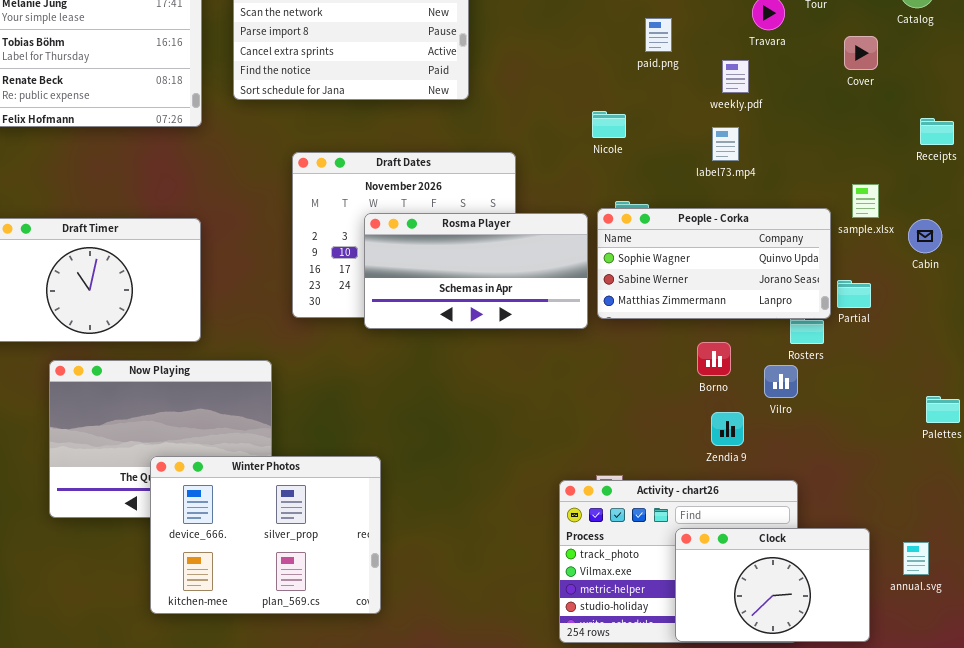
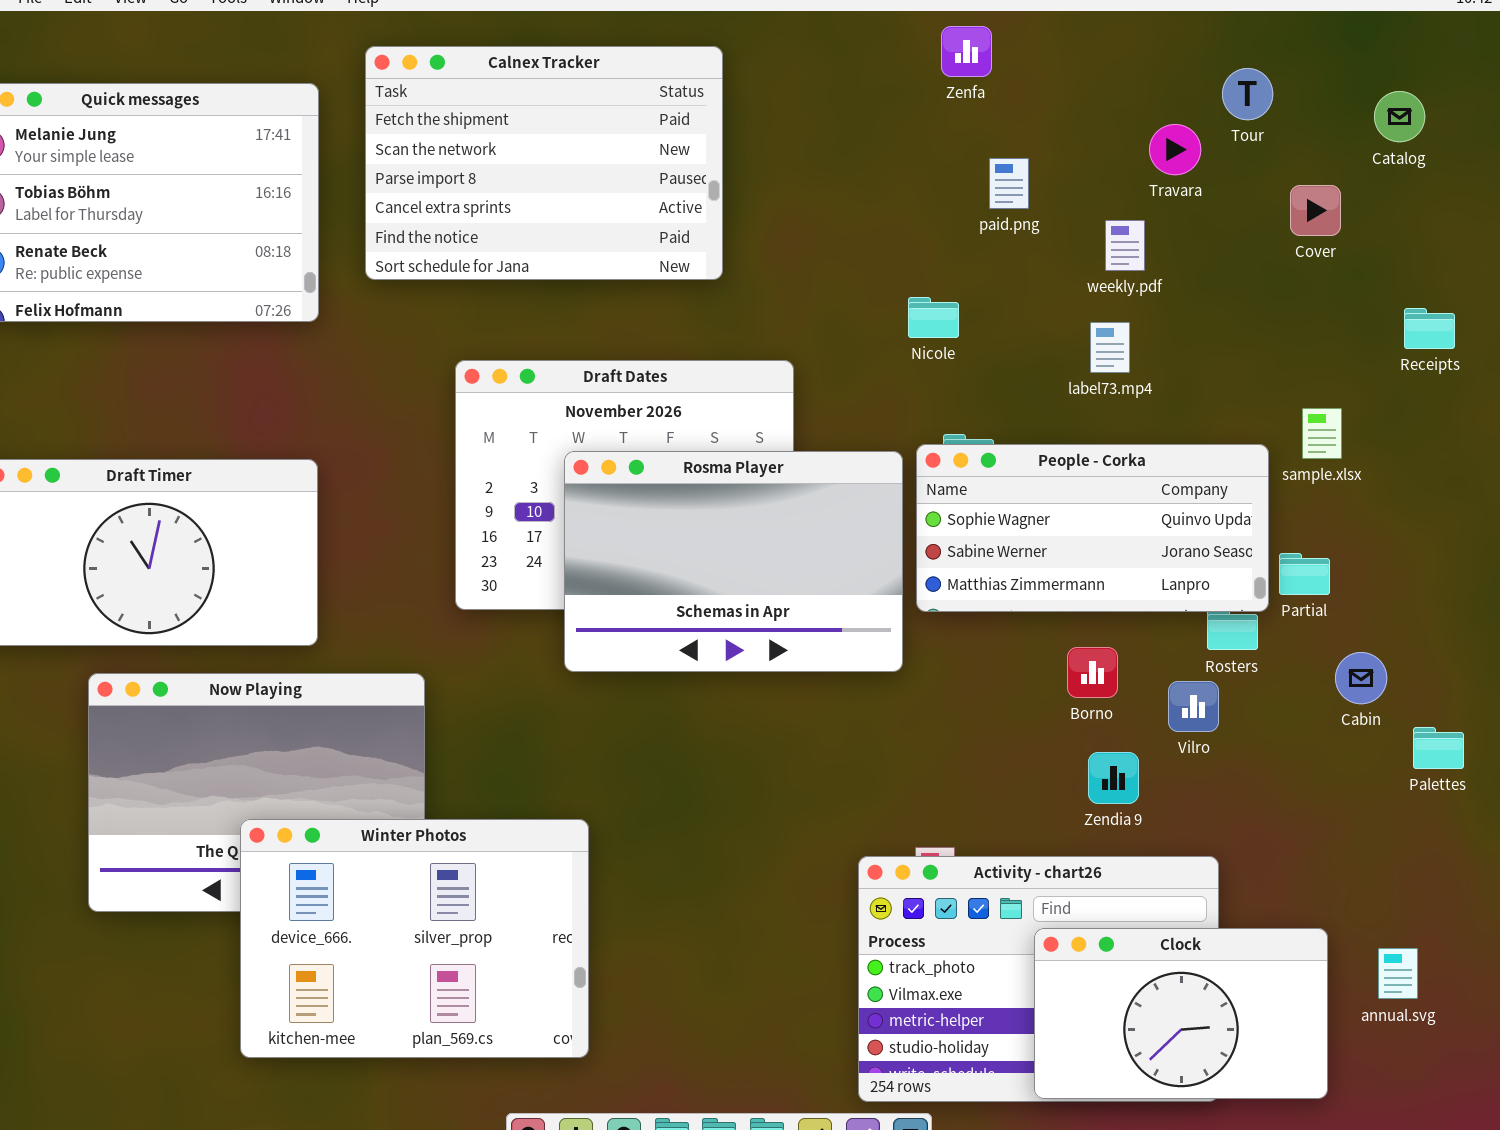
Rosma Player: [364,213,588,329] -> [564,451,903,672], resized
Cabin: [908,219,942,253] -> [1335,652,1387,704], moved

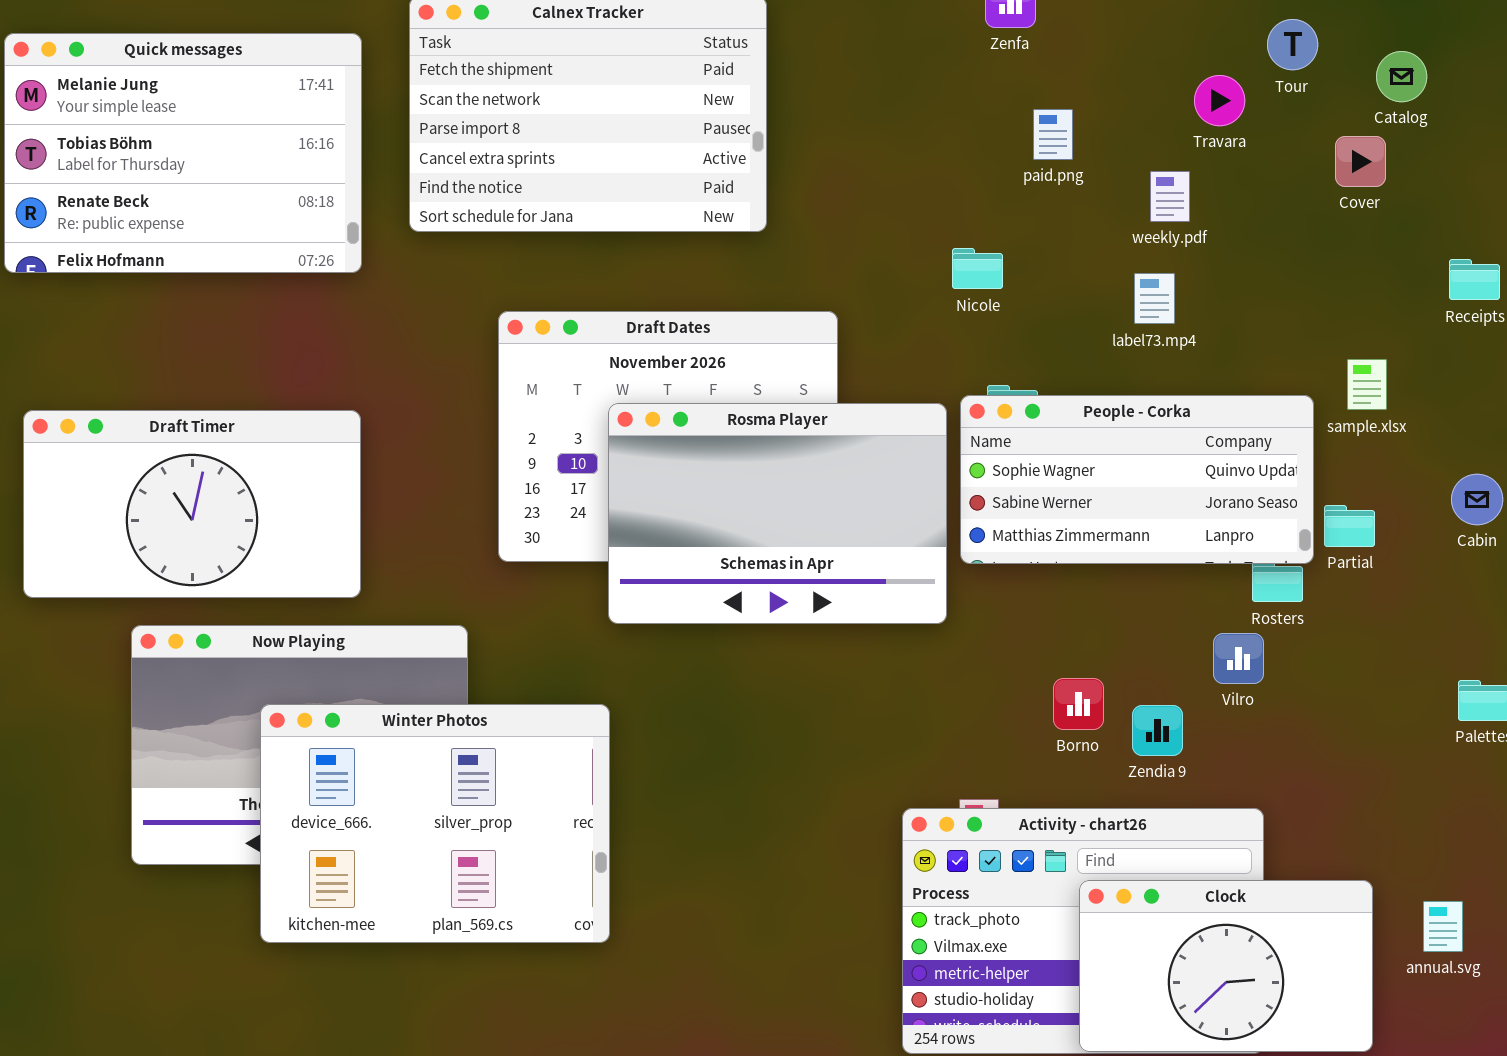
Catalog: [1374,91,1425,142] -> [1376,51,1427,102], moved
Borno: [1067,647,1118,698] -> [1053,678,1104,730], moved
Cabin: [1335,652,1387,704] -> [1451,474,1503,525], moved
Winter Photos: [240,819,589,1058] -> [260,704,610,943], moved

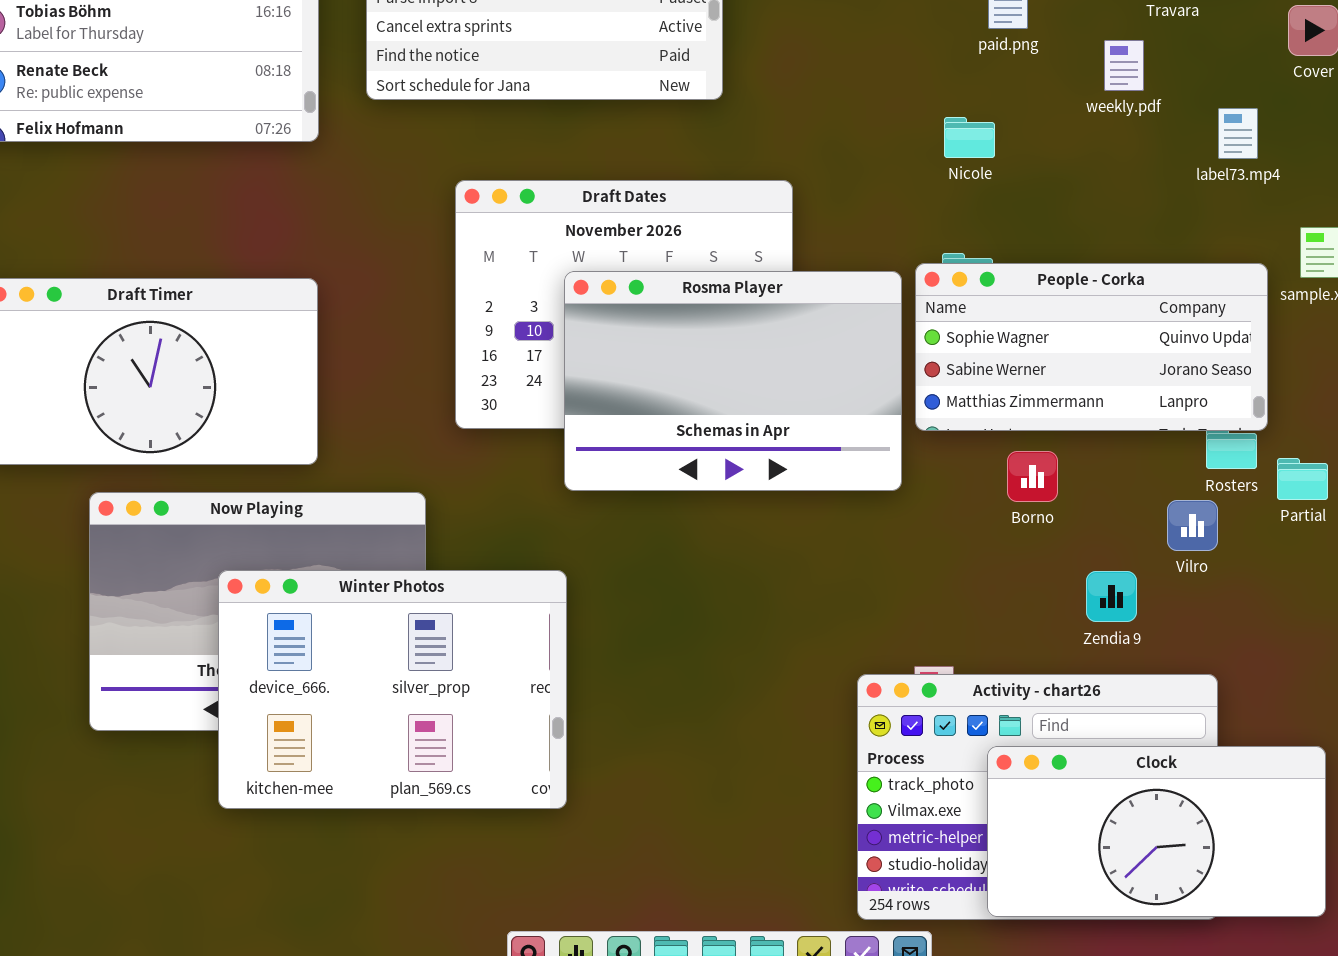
Nicole: [952,248,1003,289] -> [944,117,995,158], moved
label73.mp4: [1134,273,1175,324] -> [1218,108,1258,159], moved
Partial: [1324,505,1375,547] -> [1277,458,1328,500], moved
Borno: [1053,678,1104,730] -> [1007,451,1058,502], moved
Clock: [1079,880,1373,1052] -> [987,746,1326,917], resized

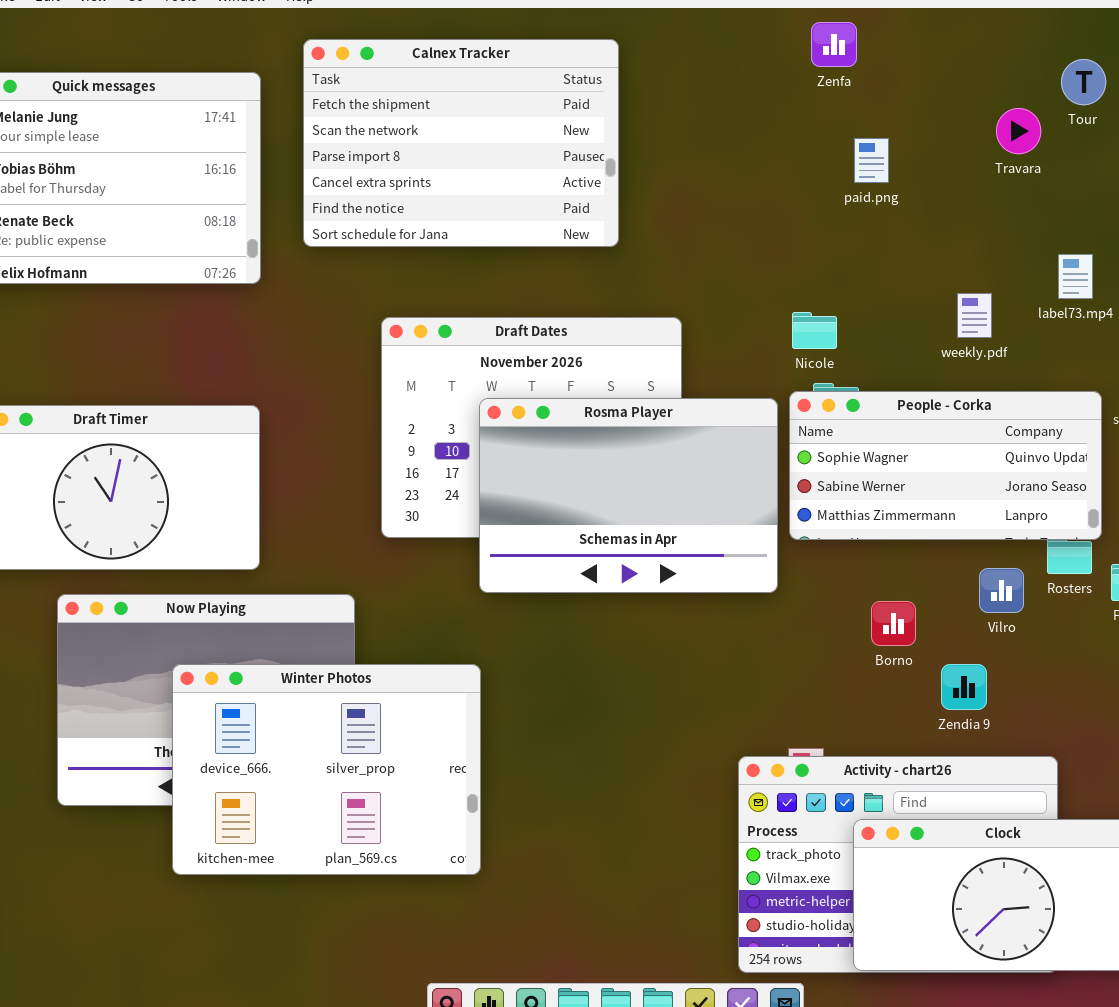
weekly.pdf: [1104,40,1144,91] -> [957,293,992,338], moved
Nicole: [944,117,995,158] -> [792,312,837,349], moved
Borno: [1007,451,1058,502] -> [871,601,916,646], moved
Vilro: [1167,500,1218,551] -> [979,568,1024,613], moved

